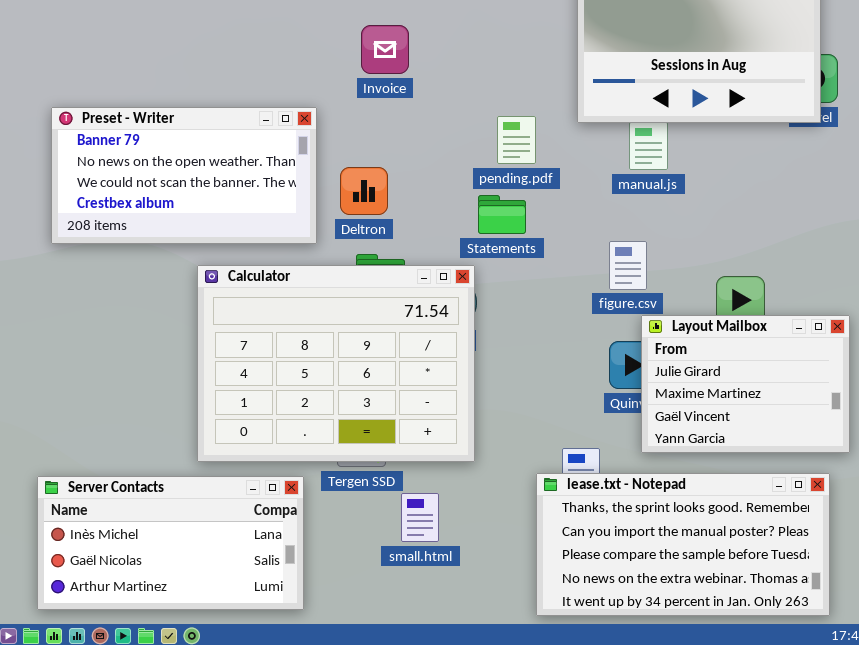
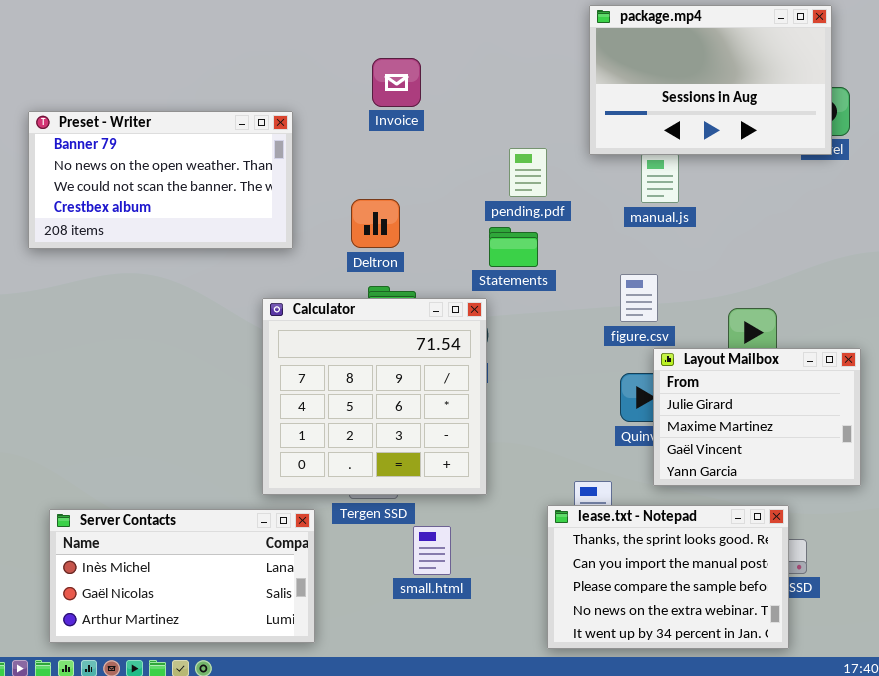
Preset - Writer: [51,107,317,244] -> [28,111,293,249], moved
Calculator: [197,265,475,462] -> [262,298,487,495], resized
lease.txt - Notepad: [536,473,830,616] -> [547,505,789,649], resized

